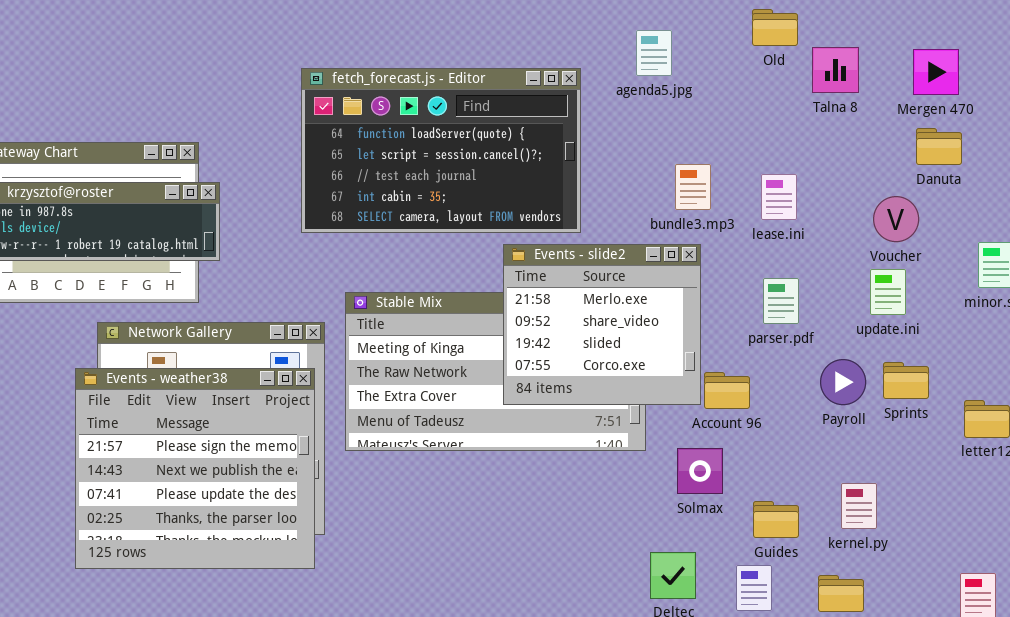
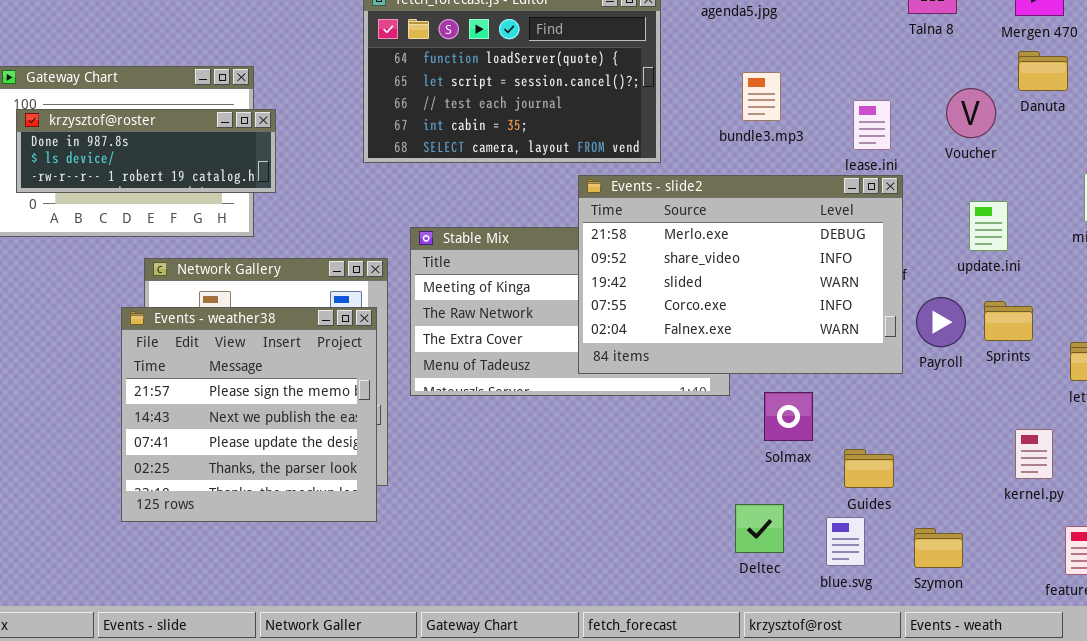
bundle3.mp3: [675,164,711,210] -> [742,72,781,121], moved
Voucher: [873,196,919,242] -> [946,88,996,138], moved
Events - slide2: [503,244,701,405] -> [578,175,903,374], resized
kernel.py: [841,483,877,529] -> [1015,429,1053,479], moved

